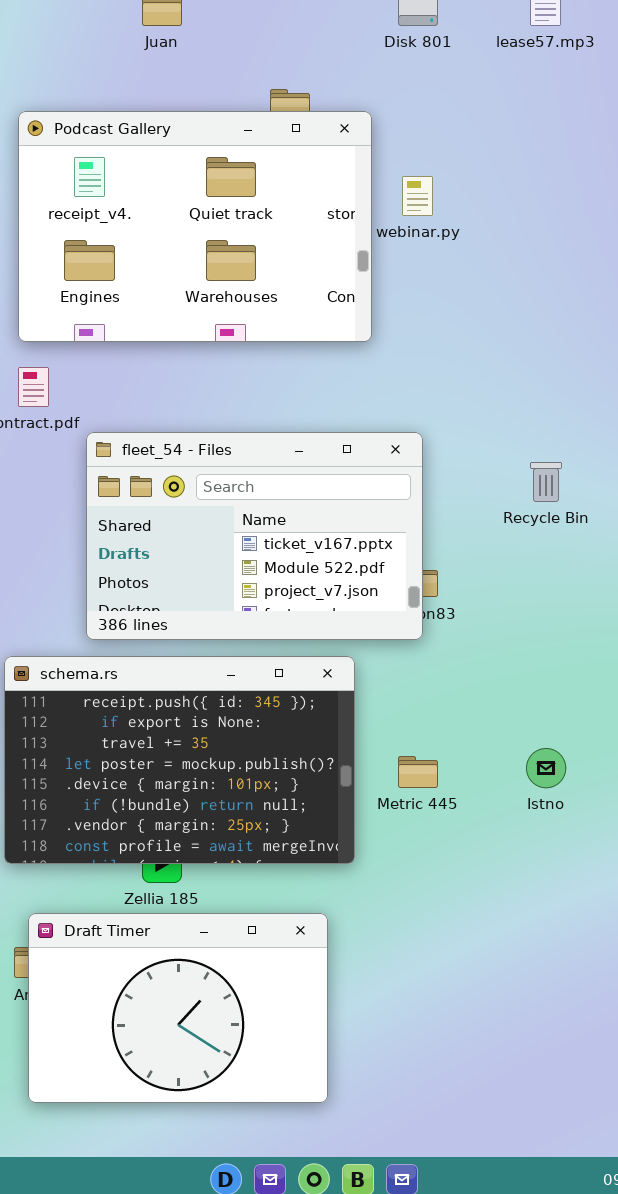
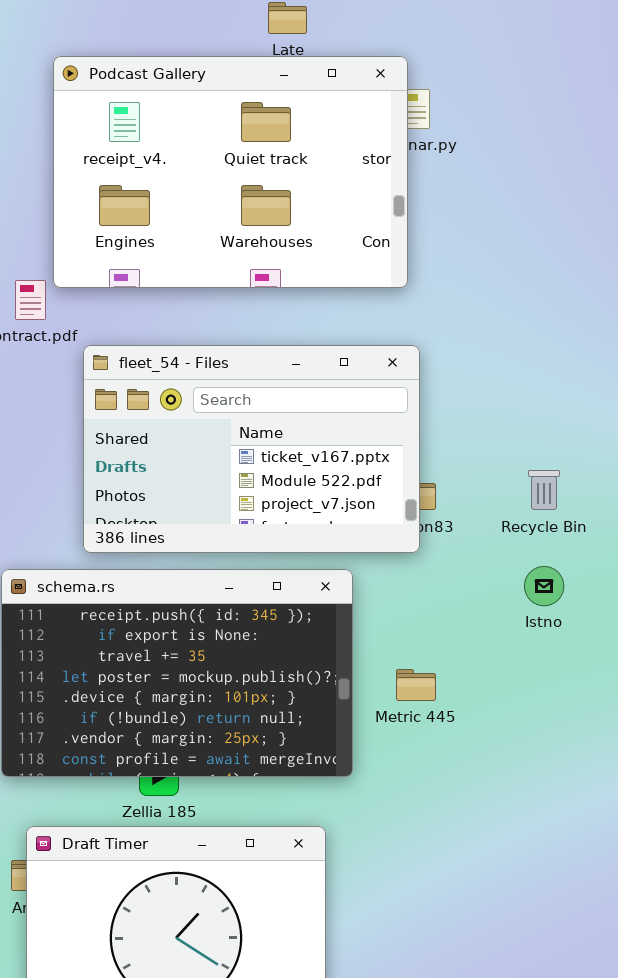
Podcast Gallery: [18,111,372,342] -> [53,56,408,288], moved
Recycle Bin: [530,462,562,502] -> [528,470,560,510], moved
Istno: [526,748,566,788] -> [524,566,564,606], moved

